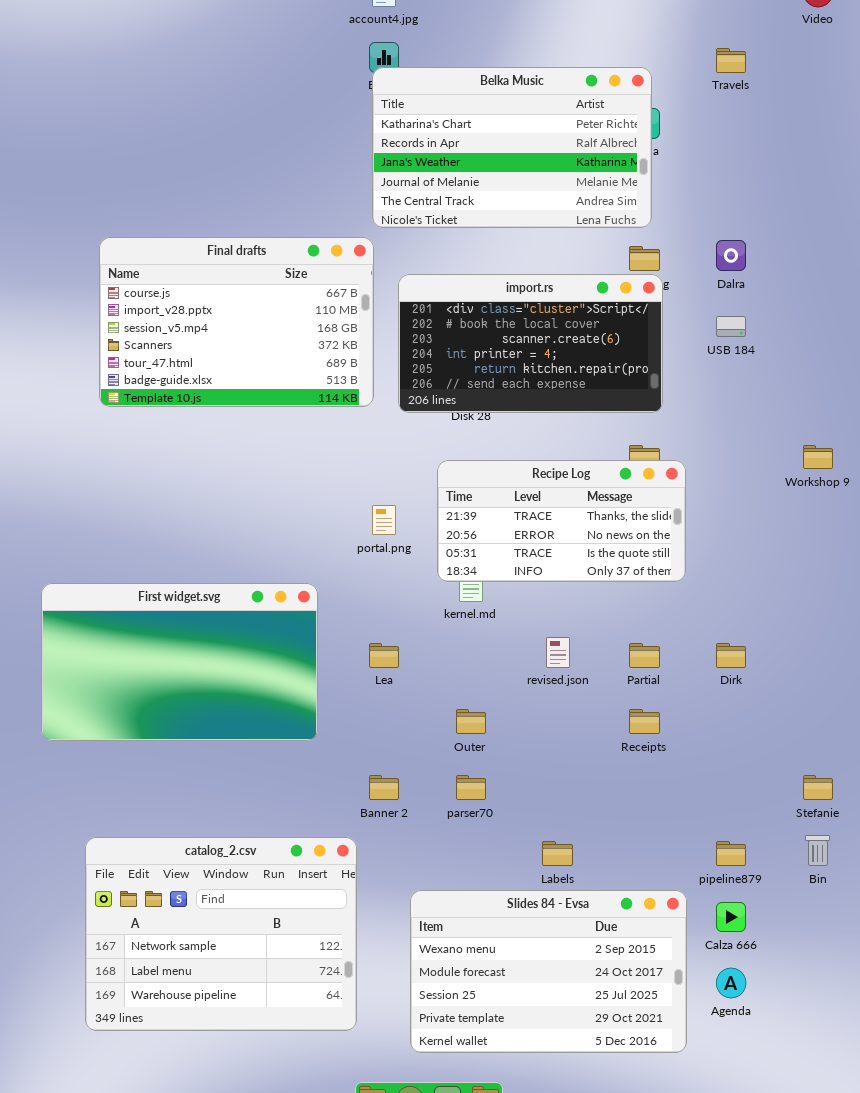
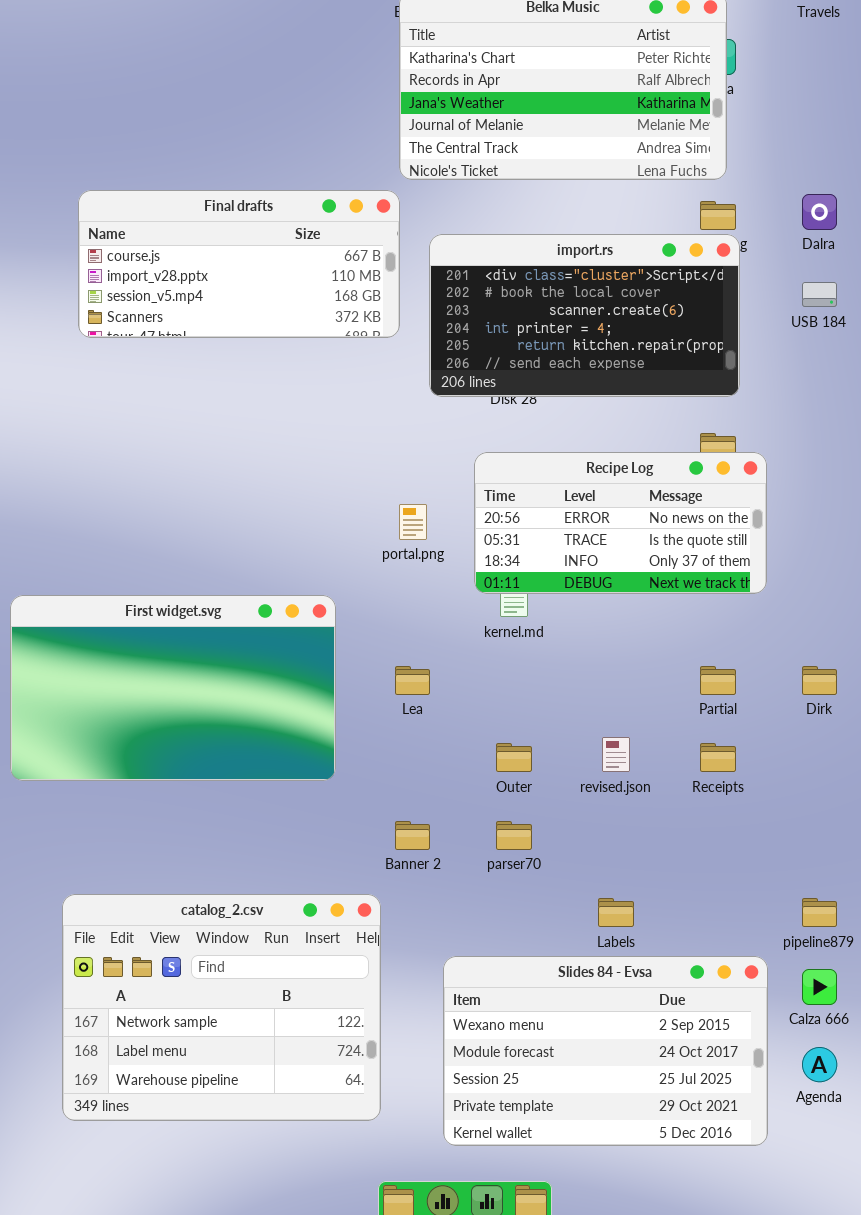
Final drafts: [99,237,374,407] -> [78,190,400,338], resized
Recipe Log: [437,460,686,582] -> [474,452,767,594], scrolled down 1 row
revised.json: [546,637,570,668] -> [602,737,630,772], moved

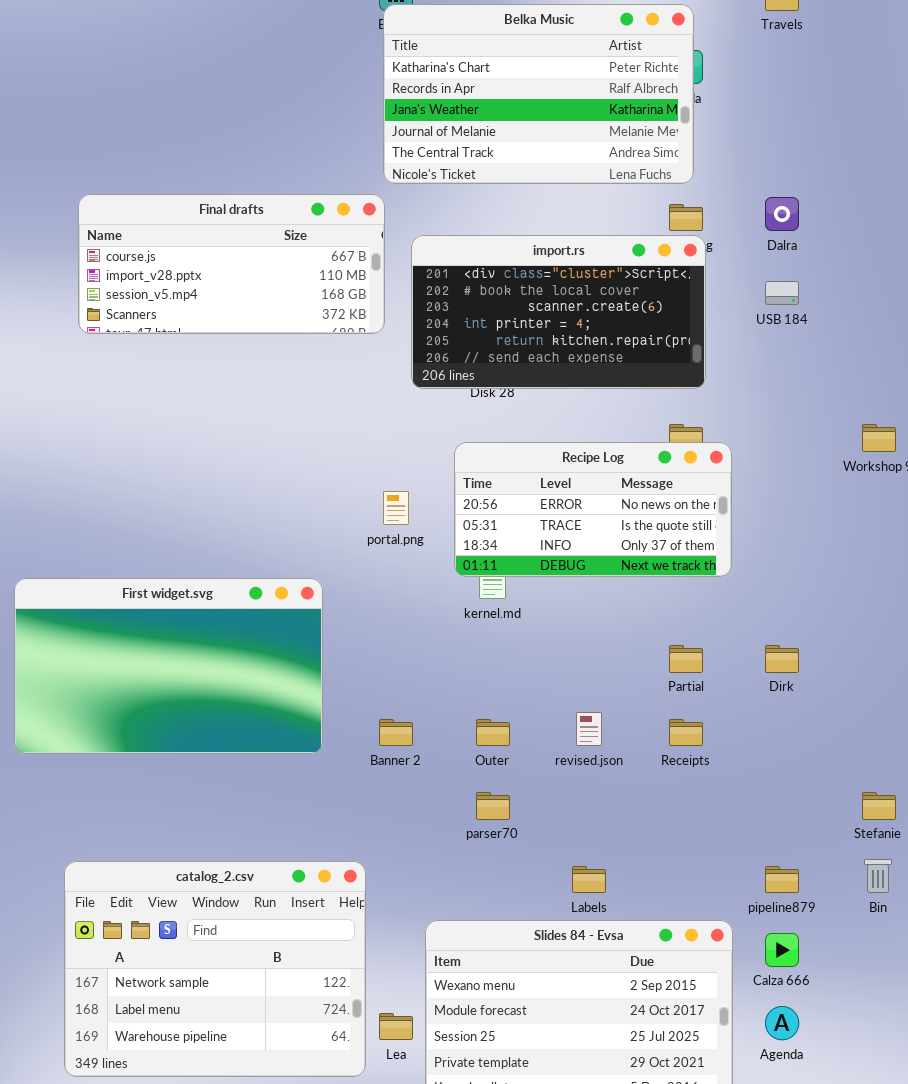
Lea: [395,666,430,695] -> [379,1013,413,1040], moved
Banner 2: [395,821,430,850] -> [379,719,413,746], moved

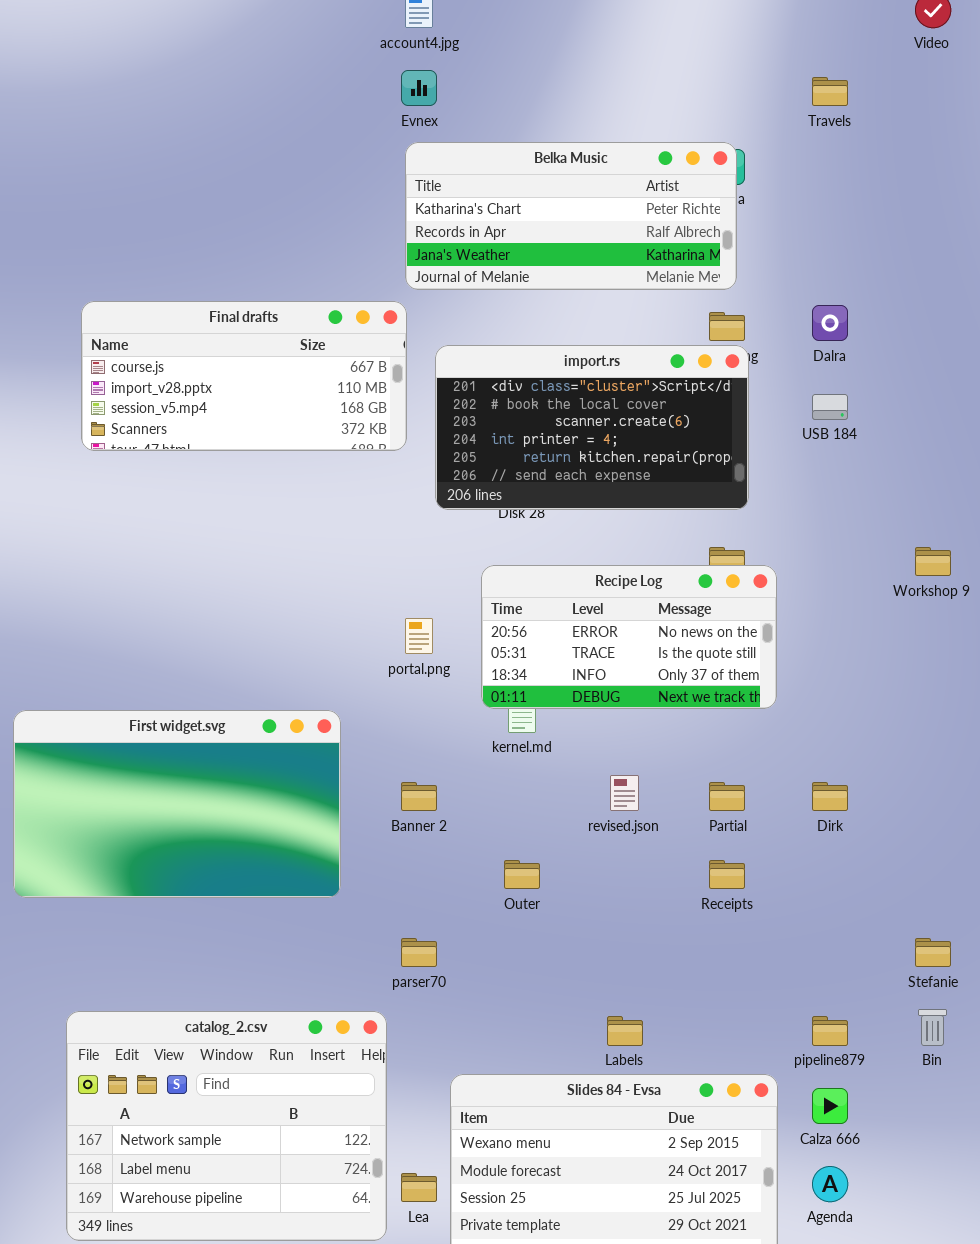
Belka Music: [383,4,694,184] -> [405,142,737,290], resized
revised.json: [576,712,602,746] -> [610,775,639,811], moved
Banner 2: [379,719,413,746] -> [401,782,437,811], moved
parser70: [476,792,510,820] -> [401,938,437,967], moved

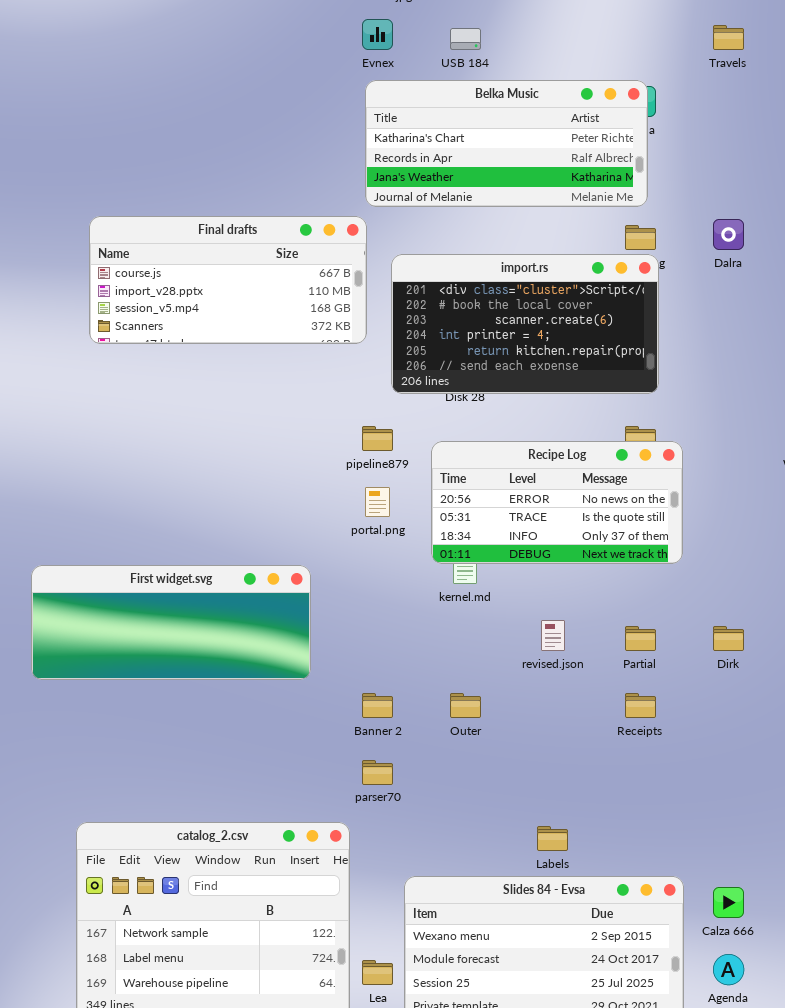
USB 184: [812,394,848,420] -> [450,28,481,50], moved
First widget.svg: [13,710,341,898] -> [31,565,311,680], resized
Banner 2: [401,782,437,811] -> [362,693,393,718], moved
pipeline879: [812,1016,848,1046] -> [362,426,393,451], moved

